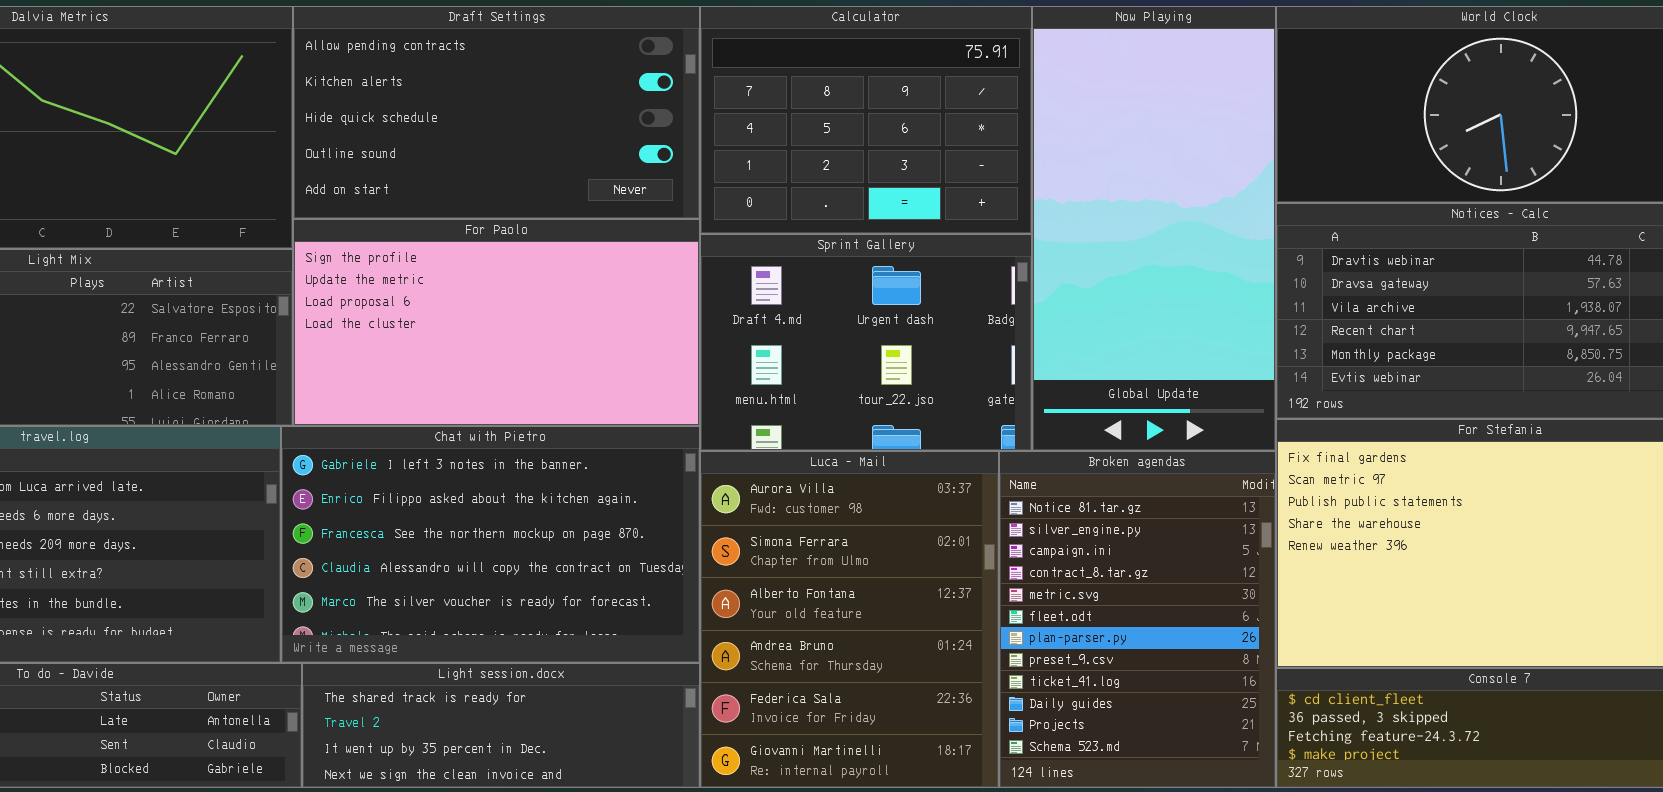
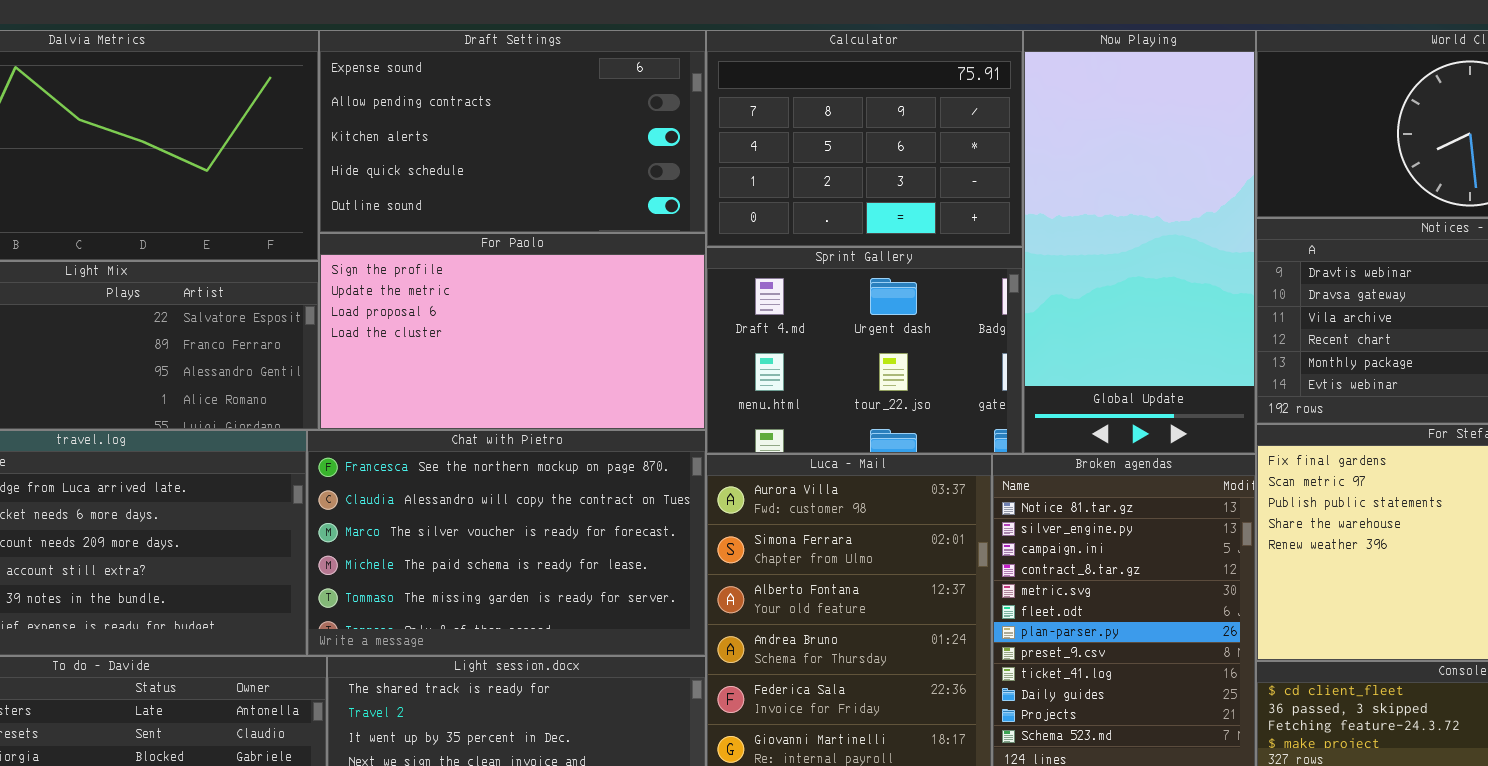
Draft Settings: [293,6,700,219] -> [319,30,706,233], scrolled up 1 row
Chat with Pietro: [281,426,700,663] -> [307,430,706,656], scrolled down 2 rows

